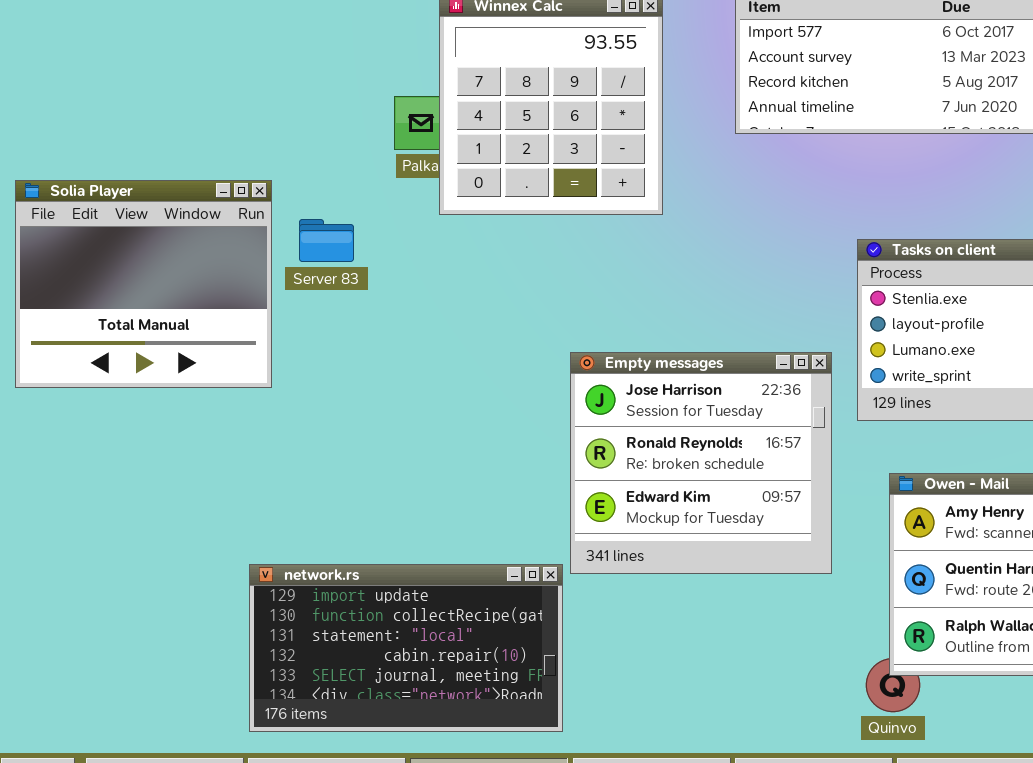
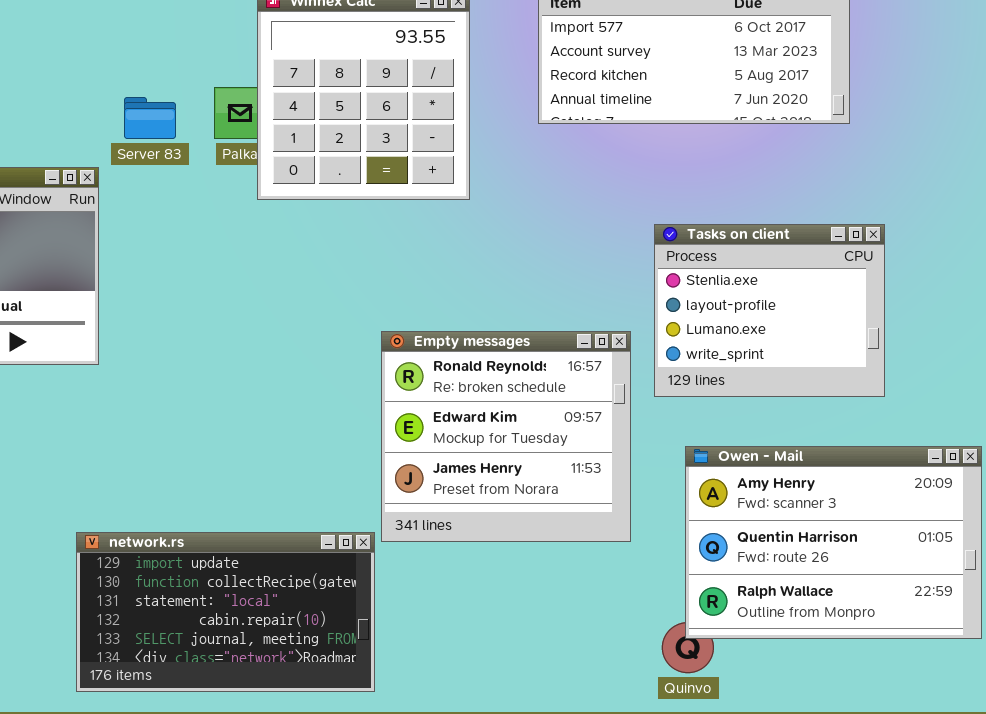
Server 83: [299,219,354,262] -> [124,97,176,139], moved
Empty messages: [570,352,832,574] -> [381,331,631,542], scrolled down 1 row

